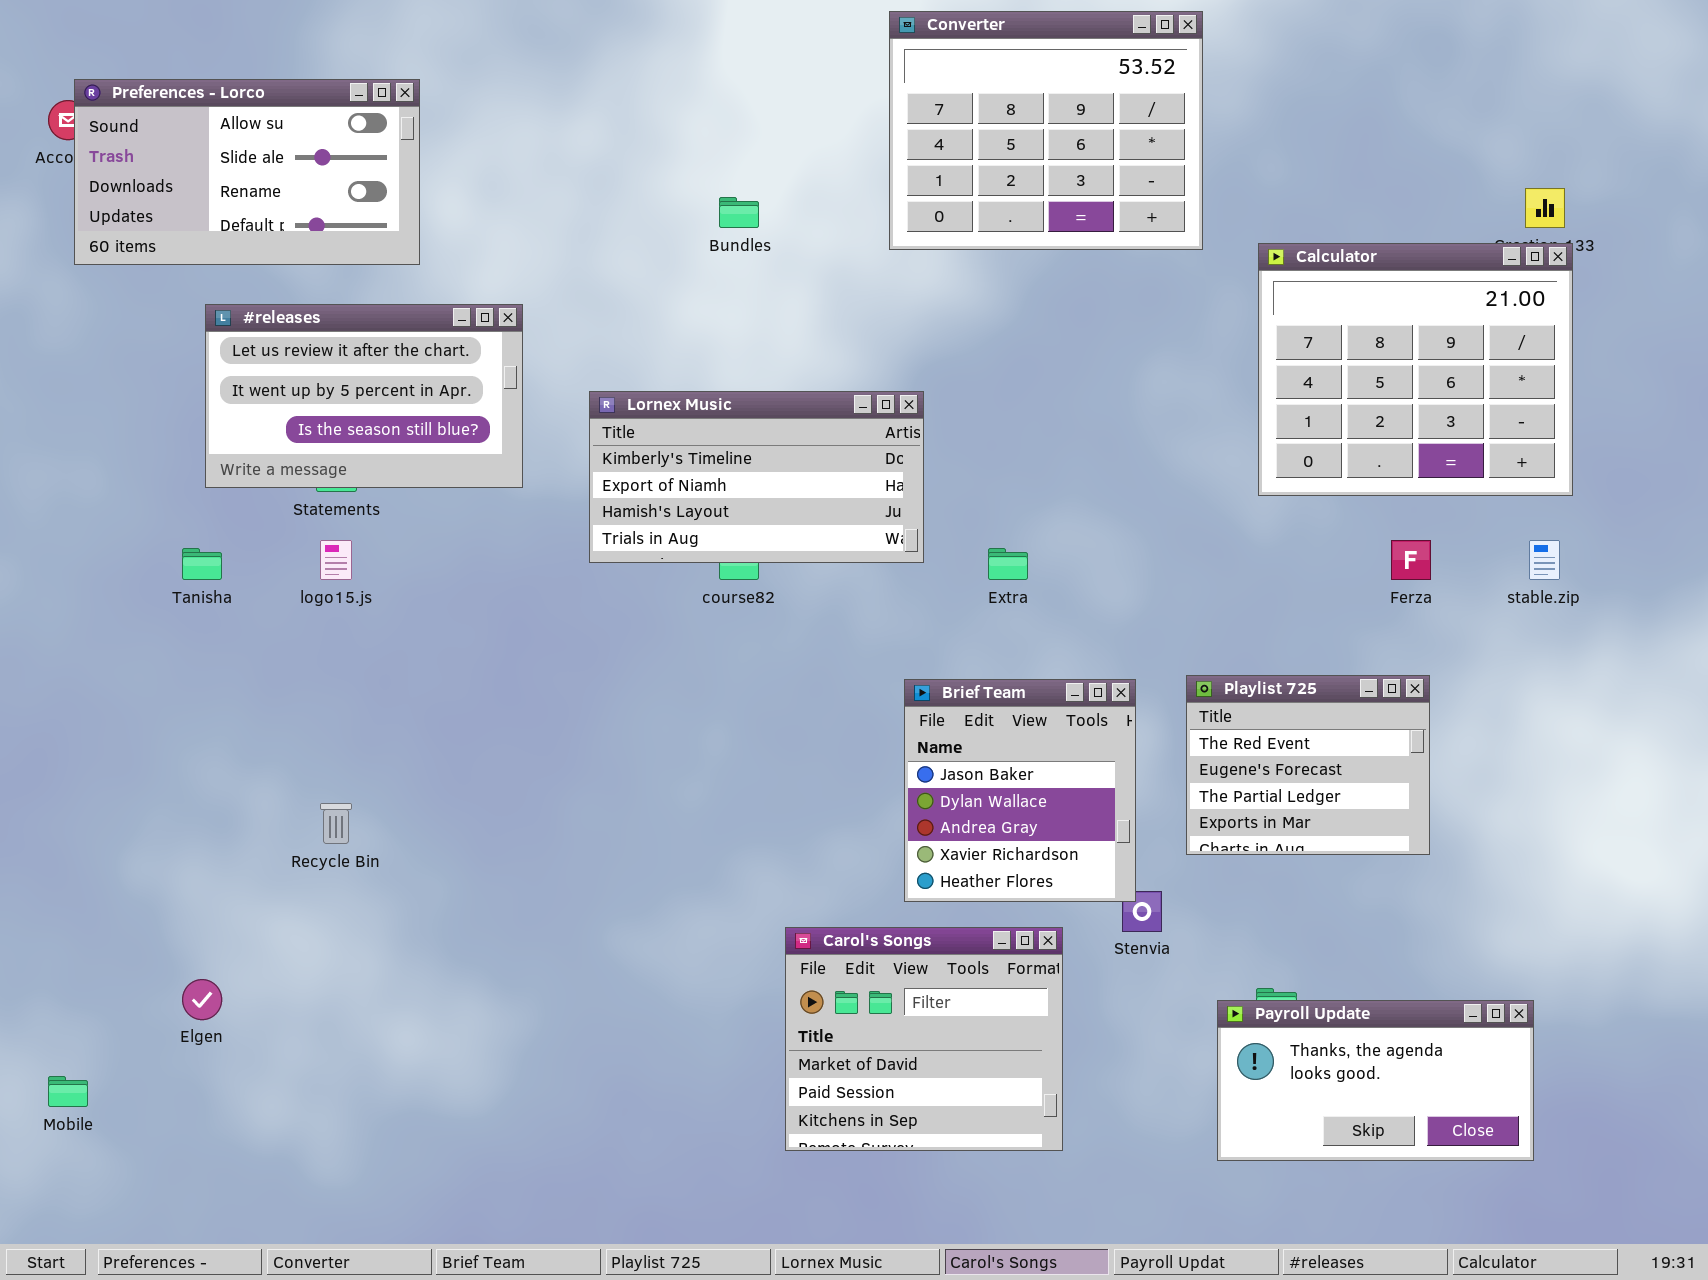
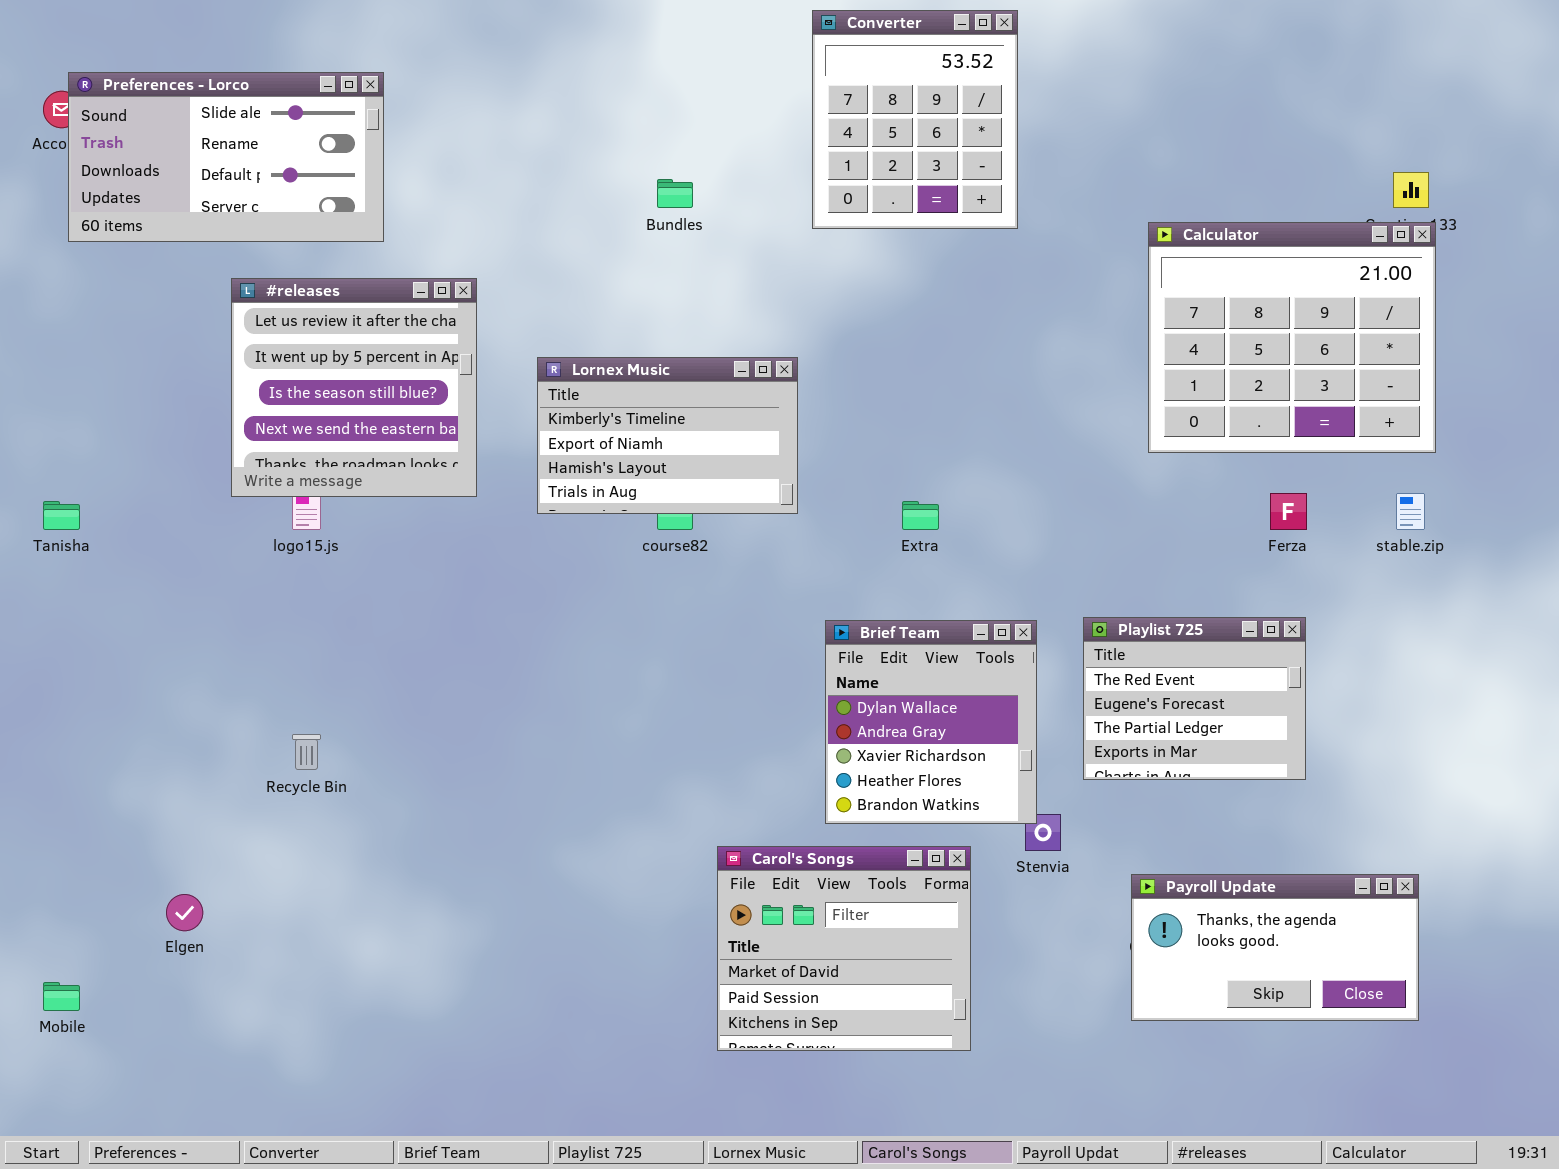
Converter: [889,11,1203,250] -> [812,10,1018,229], resized
Preferences - Lorco: [74,79,420,265] -> [68,72,384,242], scrolled down 1 row
#releases: [205,304,523,488] -> [231,278,477,497], resized
Lornex Music: [589,391,924,563] -> [537,357,798,514], resized
Tanisha: [182,548,222,580] -> [43,501,80,530], moved
Brief Team: [904,679,1136,902] -> [825,620,1037,824], scrolled down 1 row
Payroll Update: [1217,1000,1534,1161] -> [1131,874,1419,1021], moved

